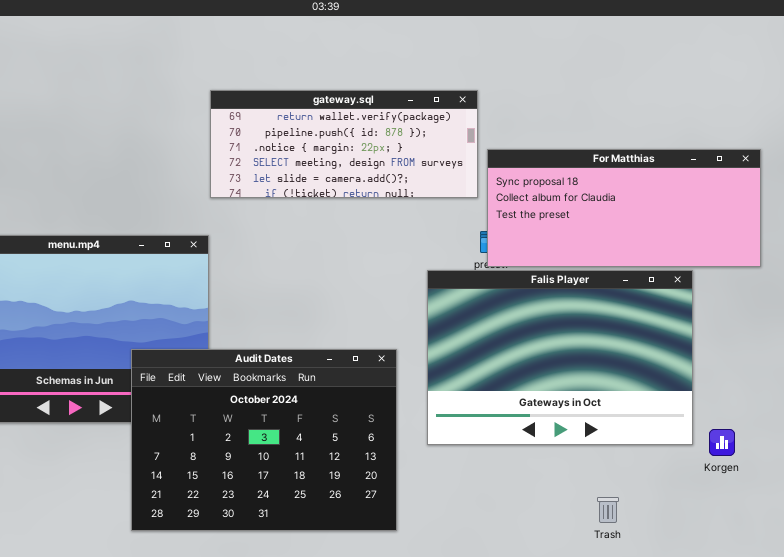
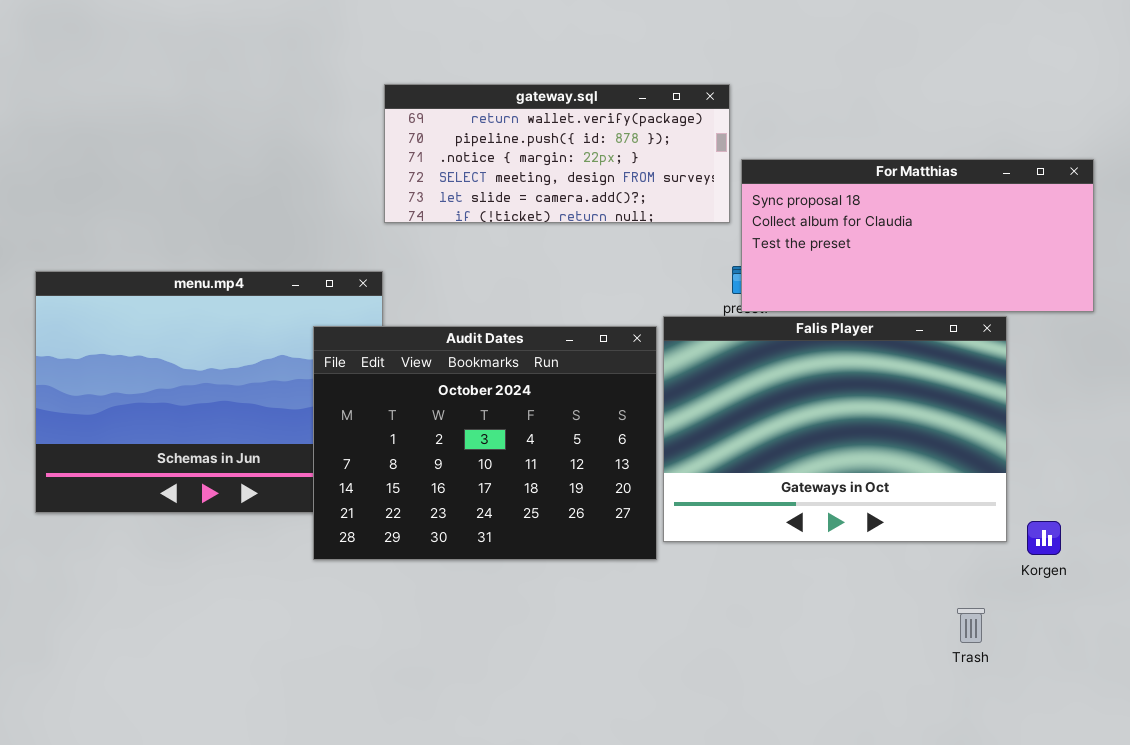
Audit Dates: [131,349,397,531] -> [313,326,657,560], moved
Trash: [597,497,619,523] -> [957,608,985,643], moved

